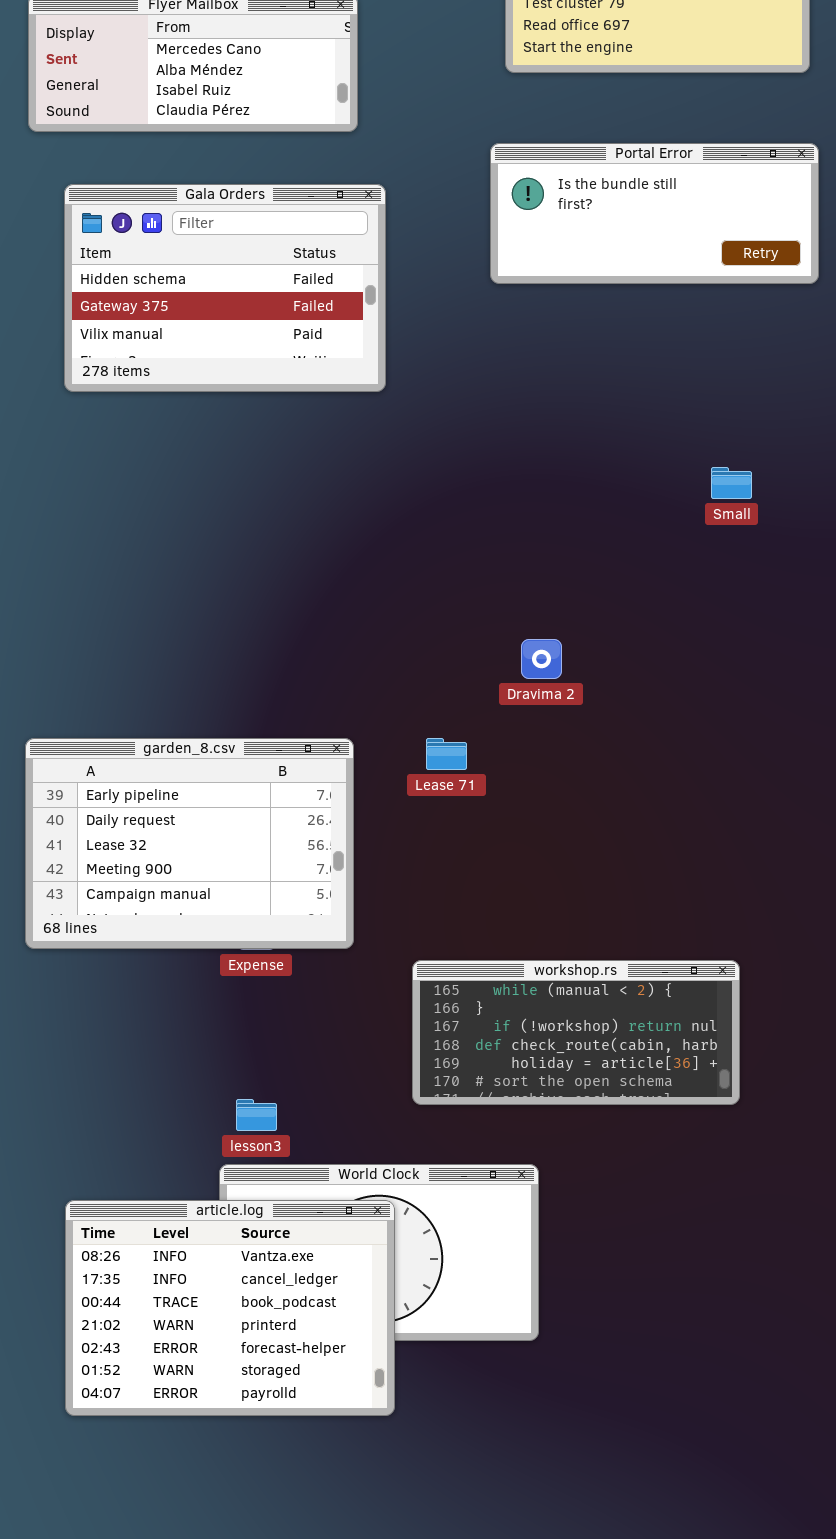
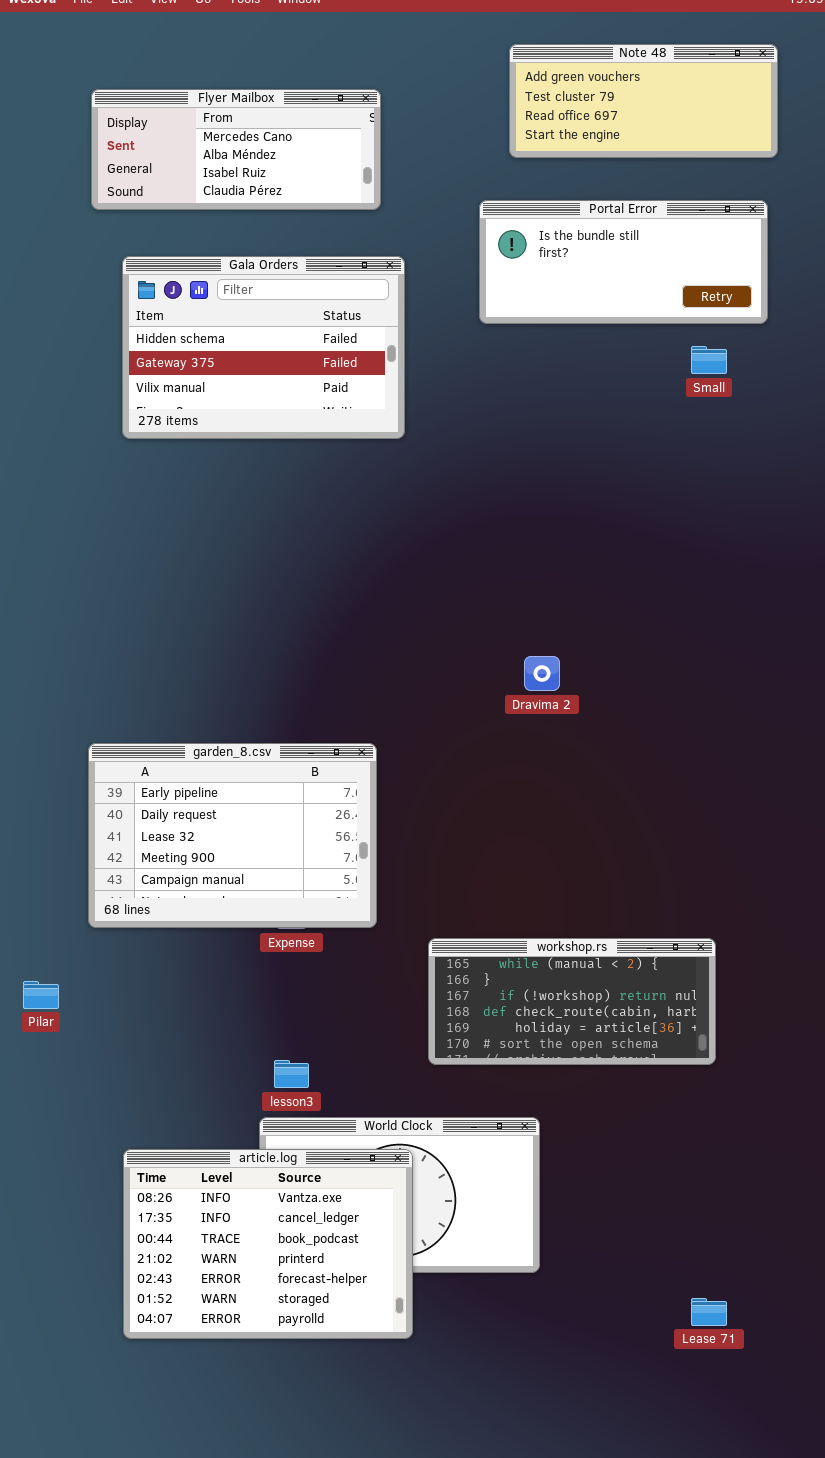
Portal Error: [490,143,819,284] -> [479,200,768,324], moved
Small: [711,467,752,499] -> [691,346,727,374], moved
Lease 71: [426,738,467,770] -> [691,1298,727,1326], moved

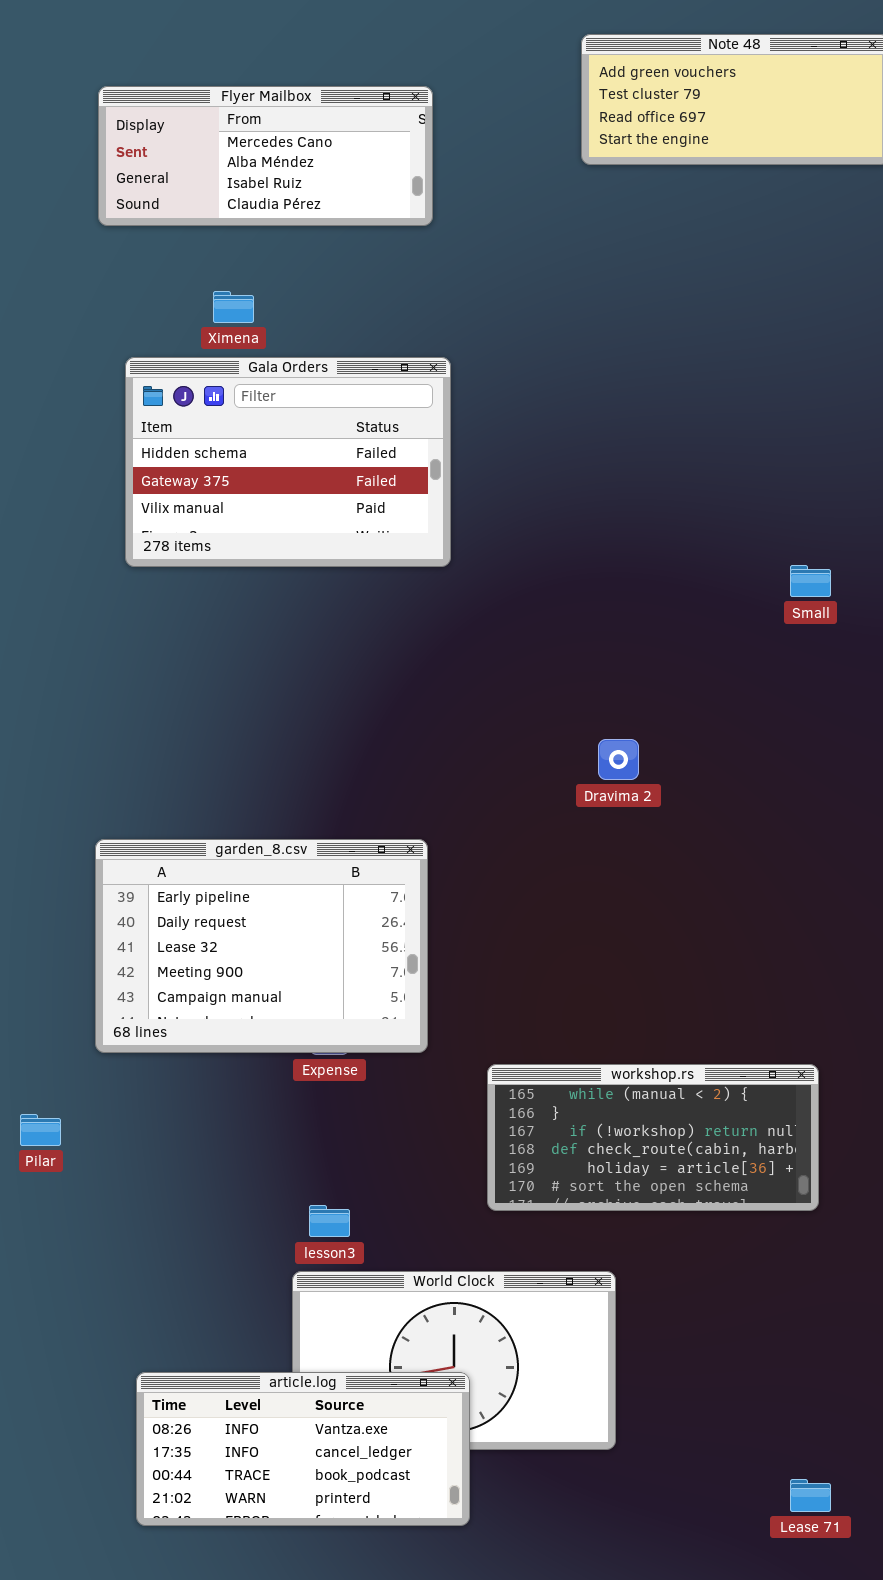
Portal Error: [479,200,768,324] -> none, closed
Gala Orders: [122,256,405,439] -> [125,357,451,567], moved
Small: [691,346,727,374] -> [790,565,831,597], moved
article.log: [123,1149,413,1339] -> [136,1372,470,1526], resized

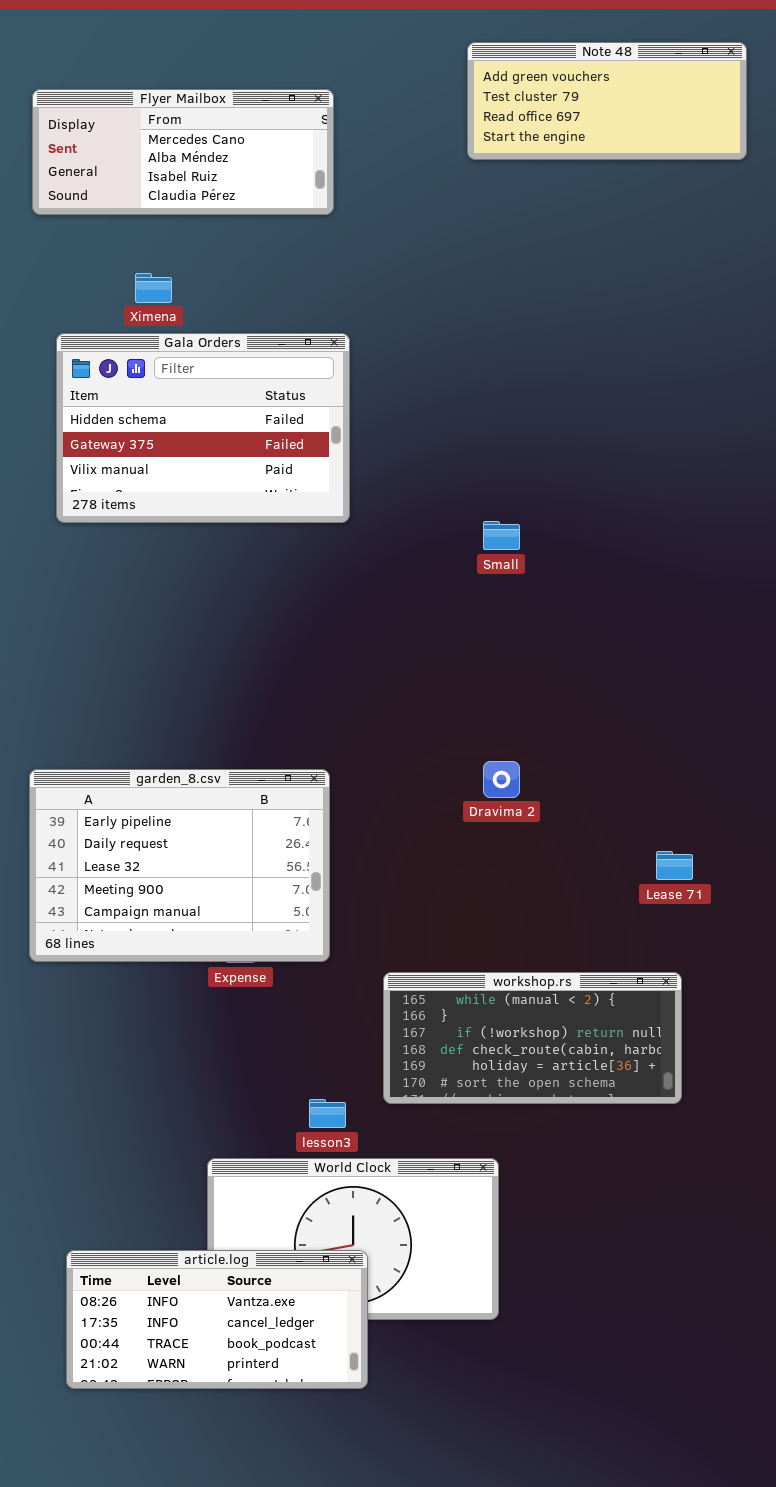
Small: [790,565,831,597] -> [483,521,520,550], moved
Dravima 2: [598,739,639,780] -> [483,761,520,798], moved
lesson3: [309,1205,350,1237] -> [309,1099,346,1128], moved
Lease 71: [790,1479,831,1512] -> [656,851,693,880], moved

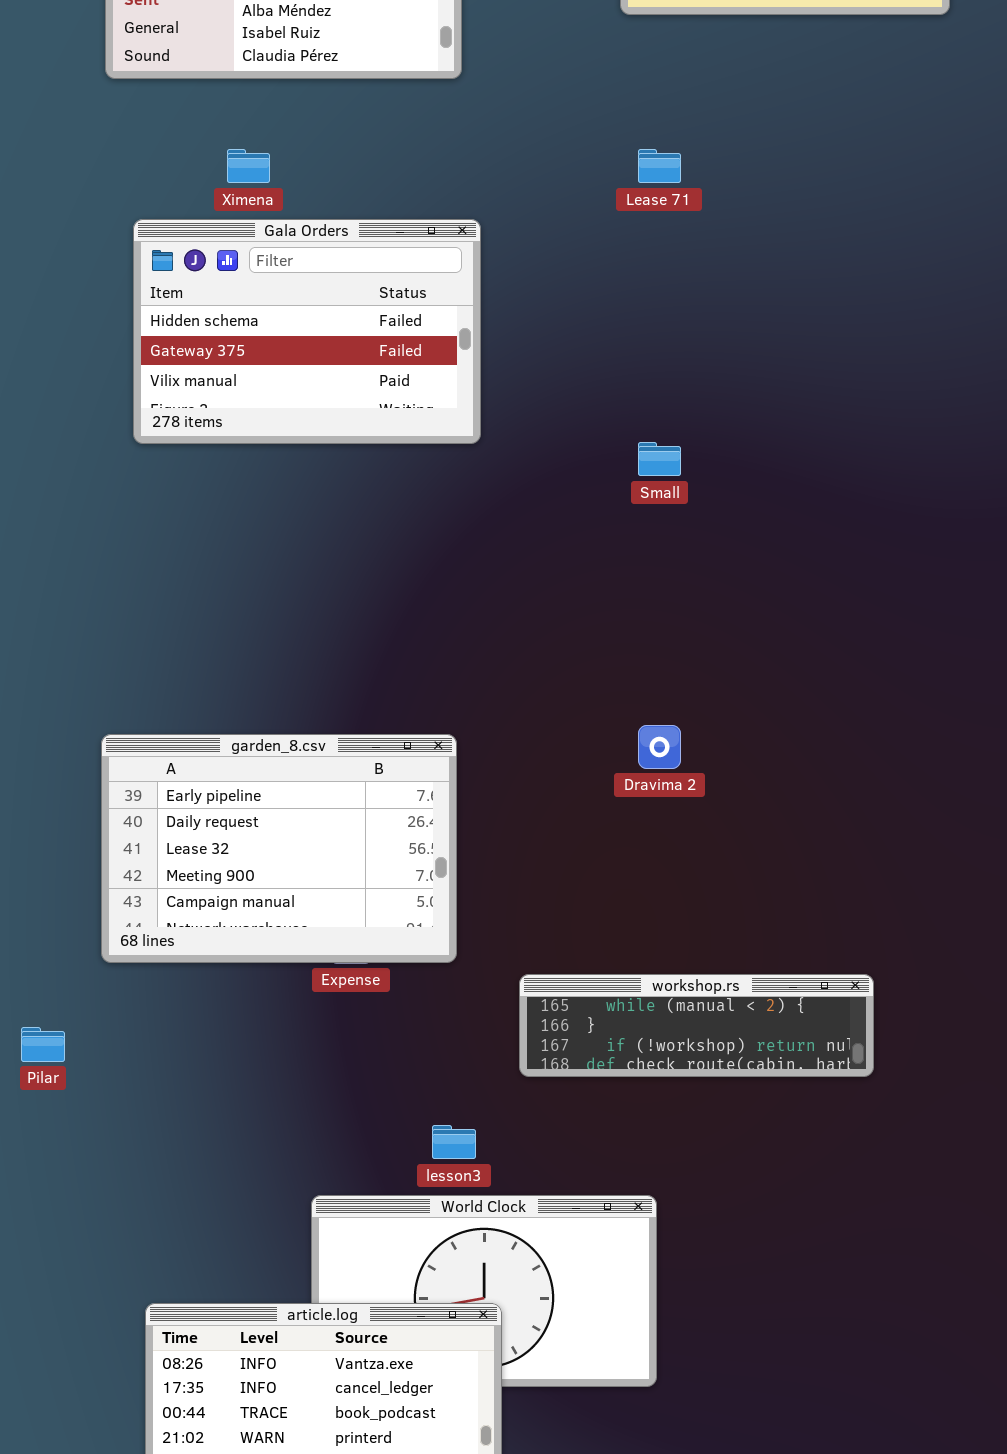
Lease 71: [656,851,693,880] -> [638,149,681,183], moved
workshop.rs: [383,972,682,1104] -> [519,974,874,1077], resized

